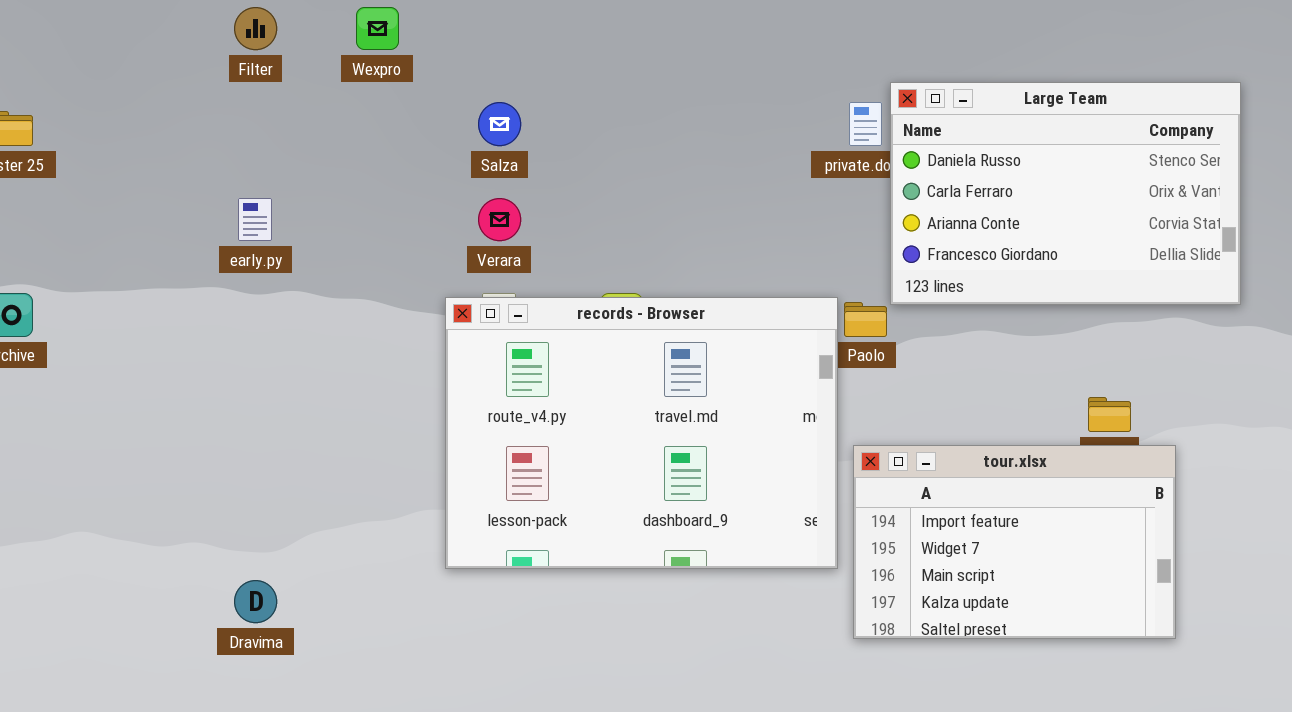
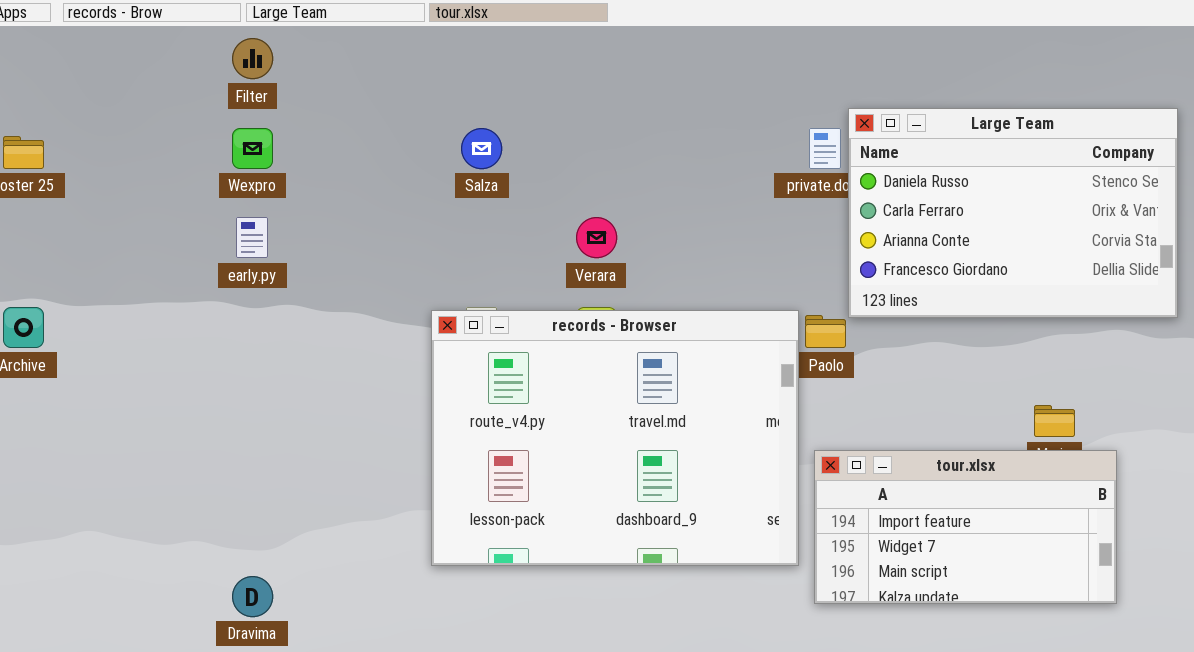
Wexpro: [356,7,399,50] -> [232,128,273,169], moved
Verara: [478,198,521,241] -> [576,217,617,258], moved
tour.xlsx: [853,445,1176,639] -> [814,450,1117,604], resized

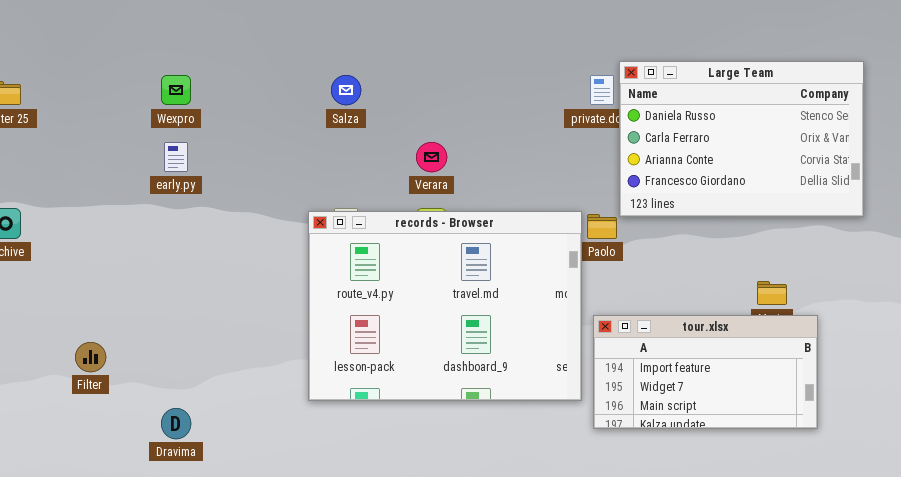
Filter: [232,38,273,79] -> [75,342,106,372], moved

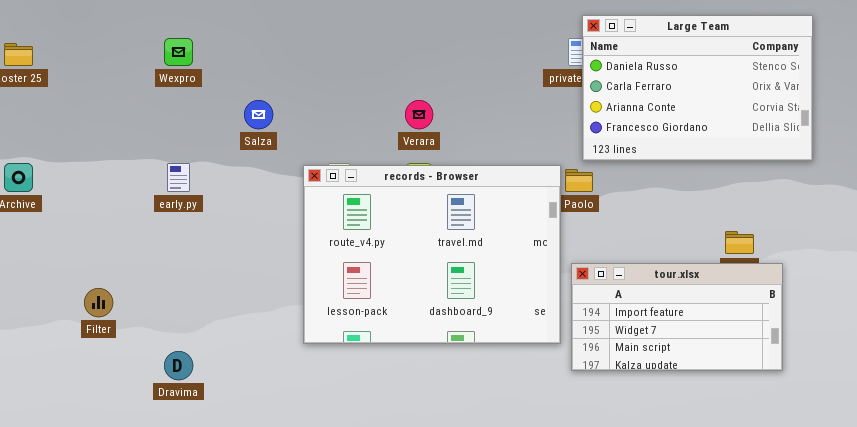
Large Team: [619,61,864,217] -> [582,15,813,161], moved
Salza: [331,75,361,105] -> [244,100,273,129], moved
early.py: [164,142,188,172] -> [167,163,190,192], moved

